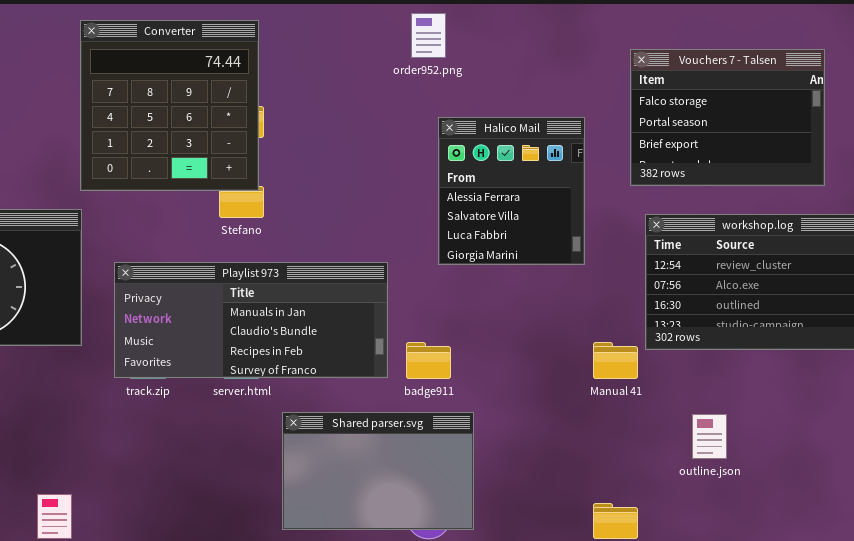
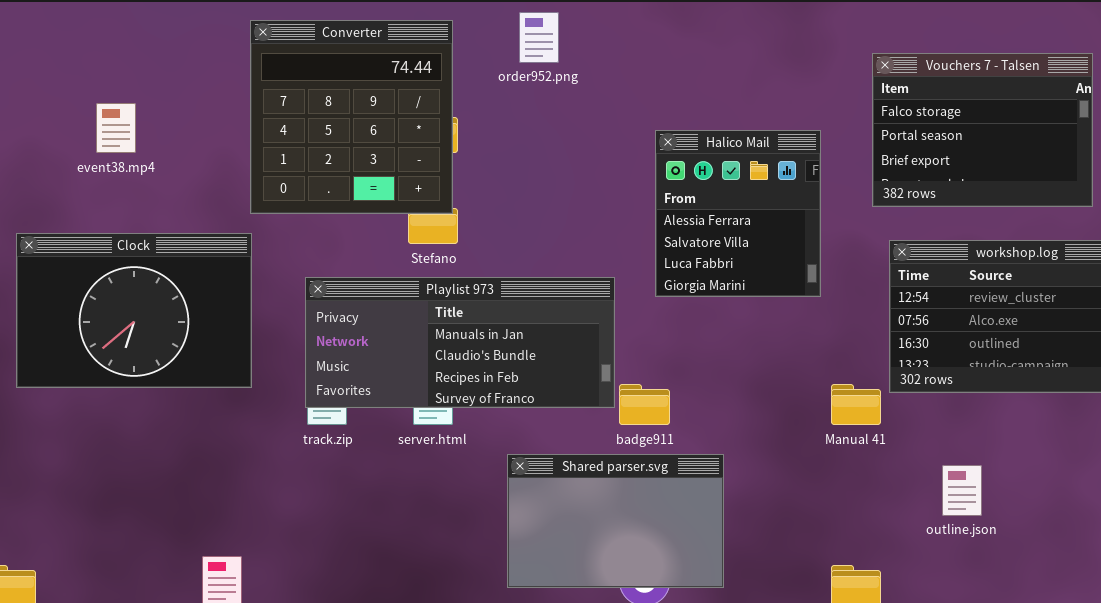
order952.png: [411,13,446,58] -> [519,12,559,63], moved
Playlist 973: [114,262,388,378] -> [305,277,615,408], moved
Shared parser.svg: [282,412,474,530] -> [507,454,724,588], moved

